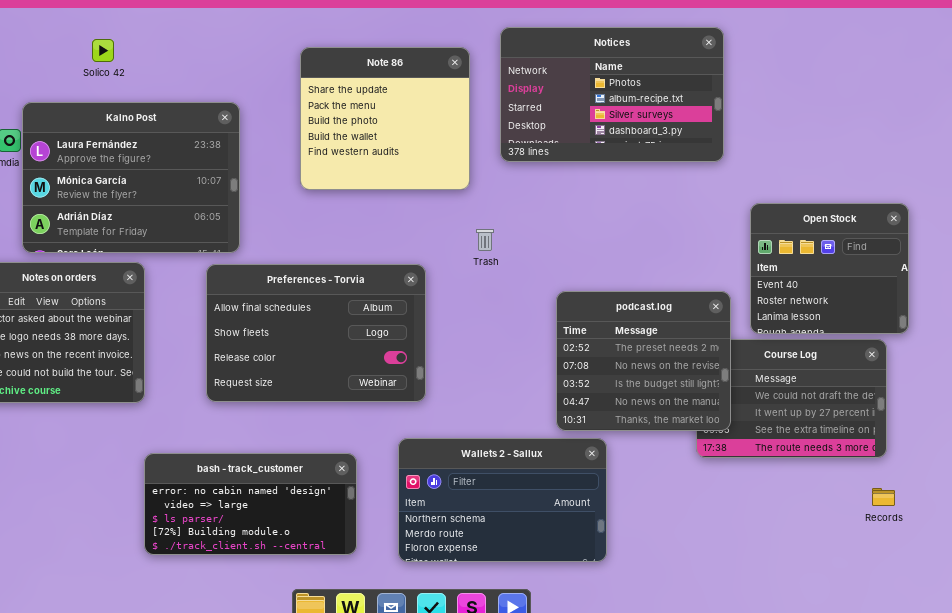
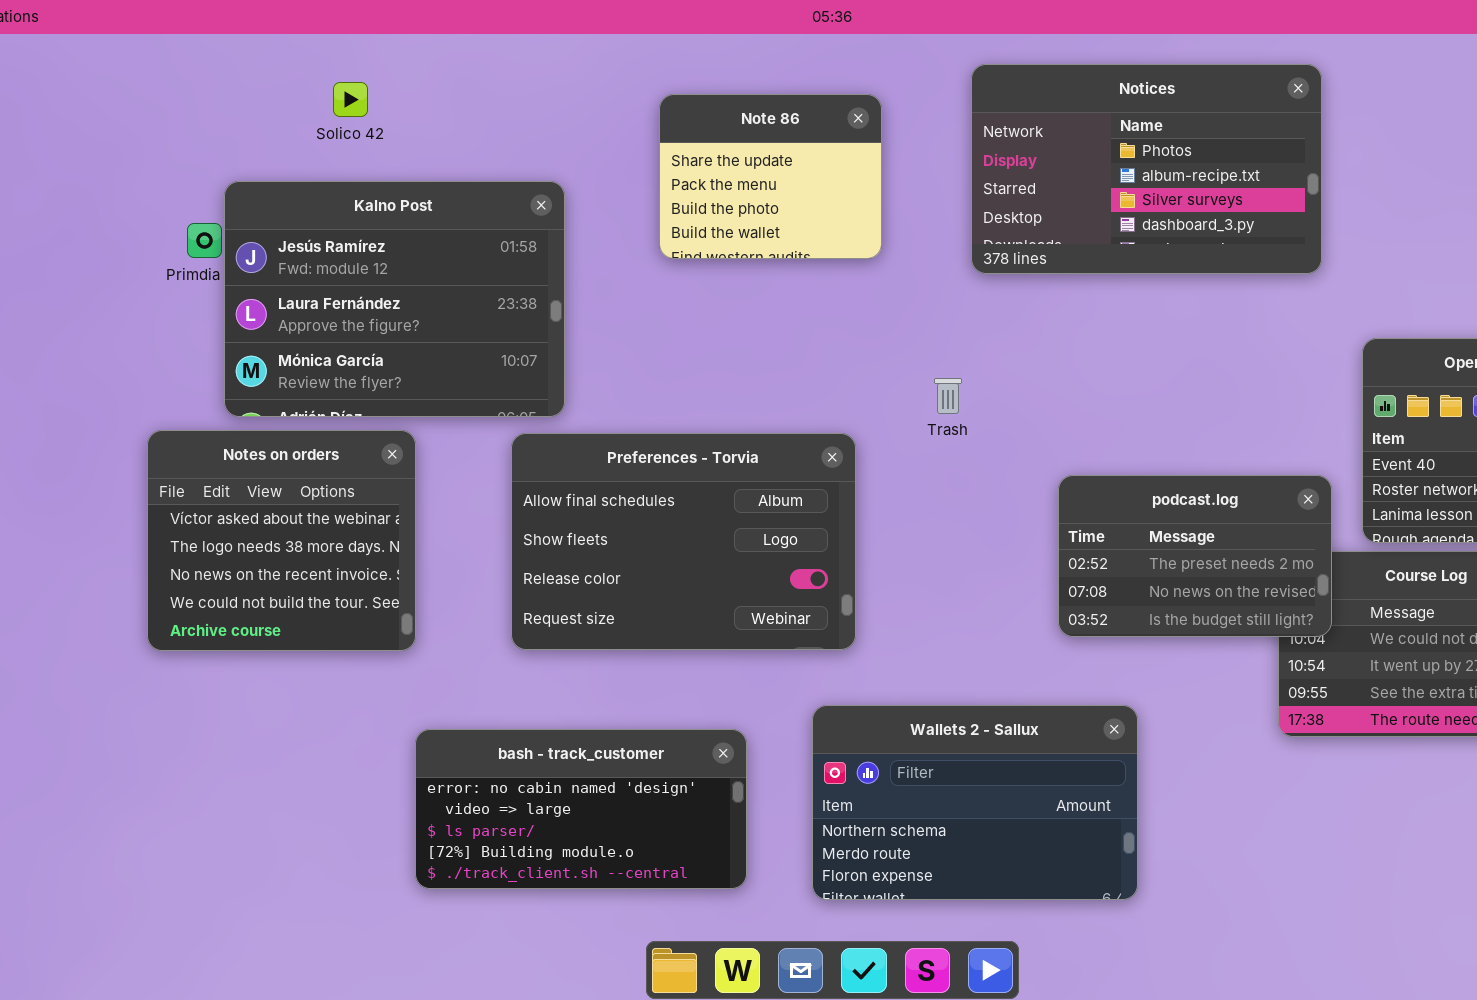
Note 86: [300,47,470,190] -> [659,94,882,259], resized
Kalno Post: [22,102,240,253] -> [224,181,565,417], scrolled up 1 row
podcast.log: [556,291,731,431] -> [1058,475,1332,637], resized

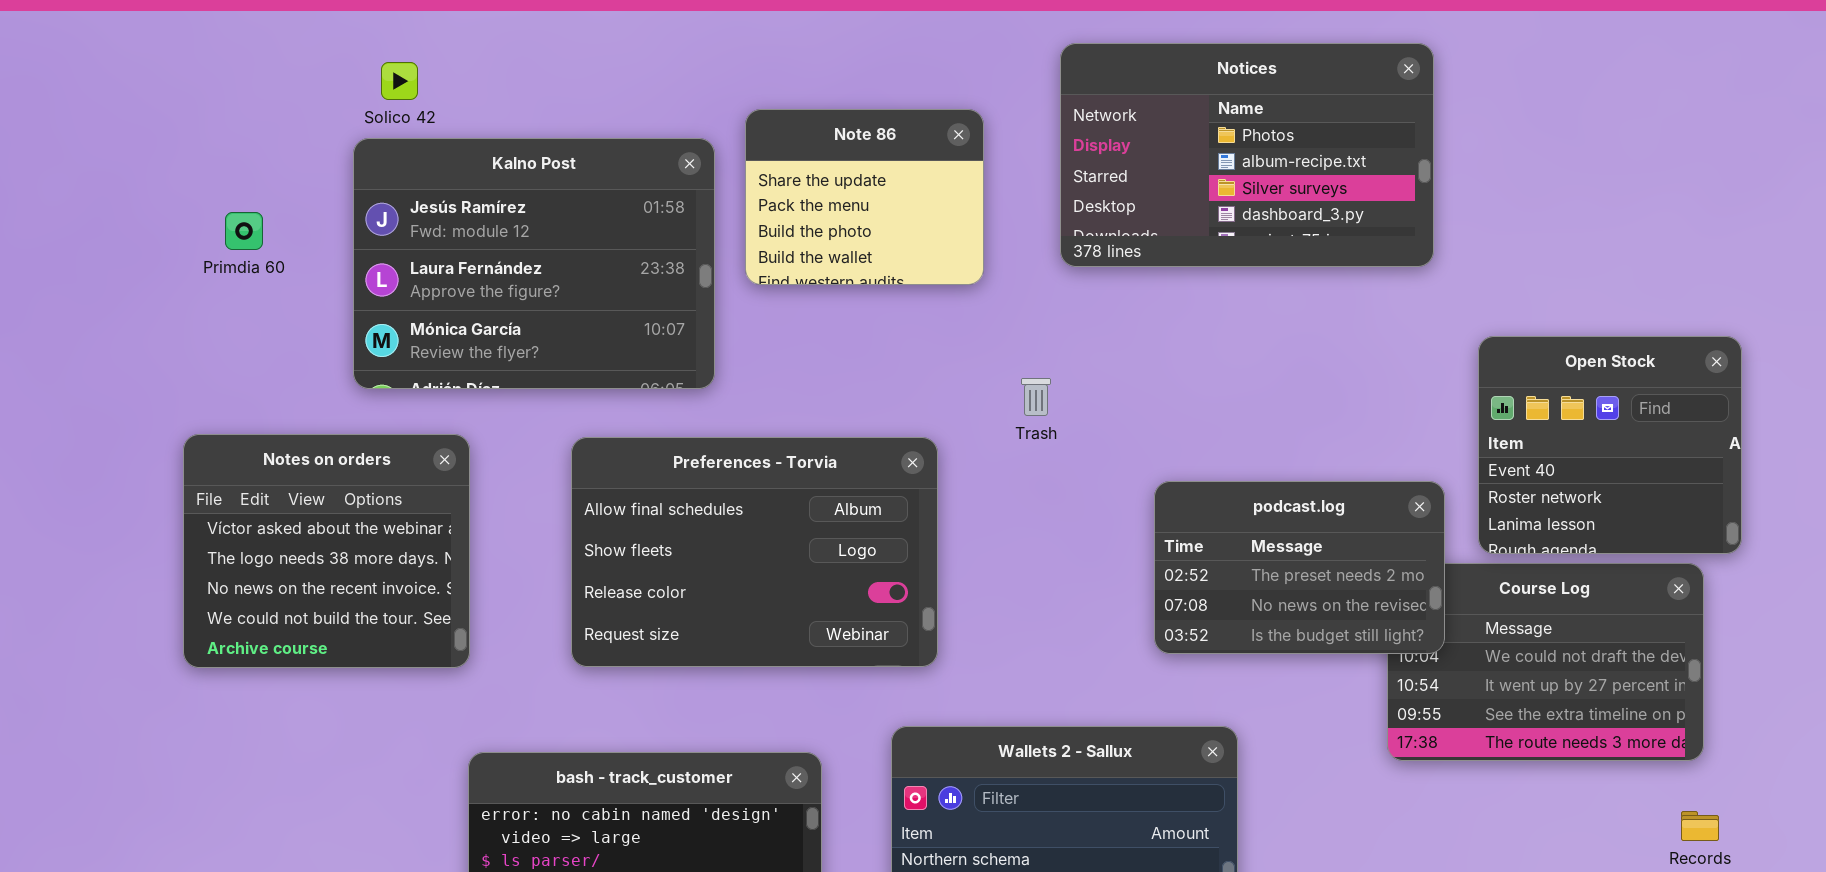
Note 86: [659,94,882,259] -> [745,109,984,285], moved
Kalno Post: [224,181,565,417] -> [353,138,715,389], moved

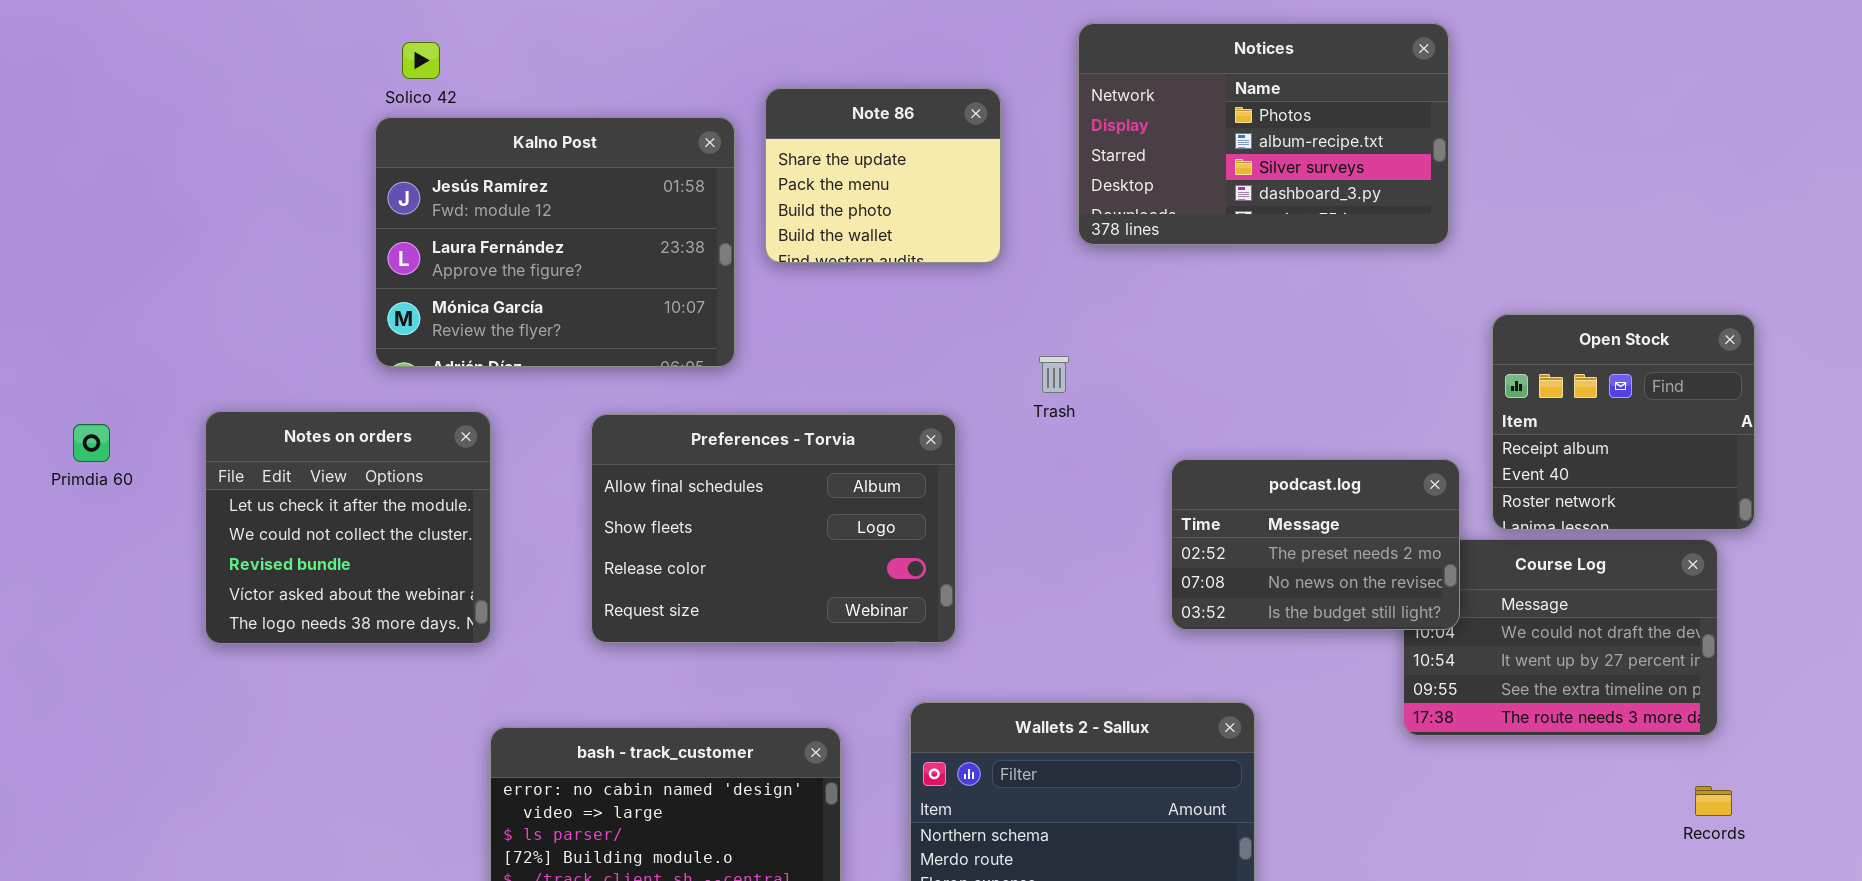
Primdia 60: [225,212,263,250] -> [73,424,110,462], moved
Open Stock: [1478,336,1742,554] -> [1492,314,1755,530], scrolled up 1 row
Notes on orders: [183,434,470,668] -> [205,411,491,644], scrolled up 3 rows

